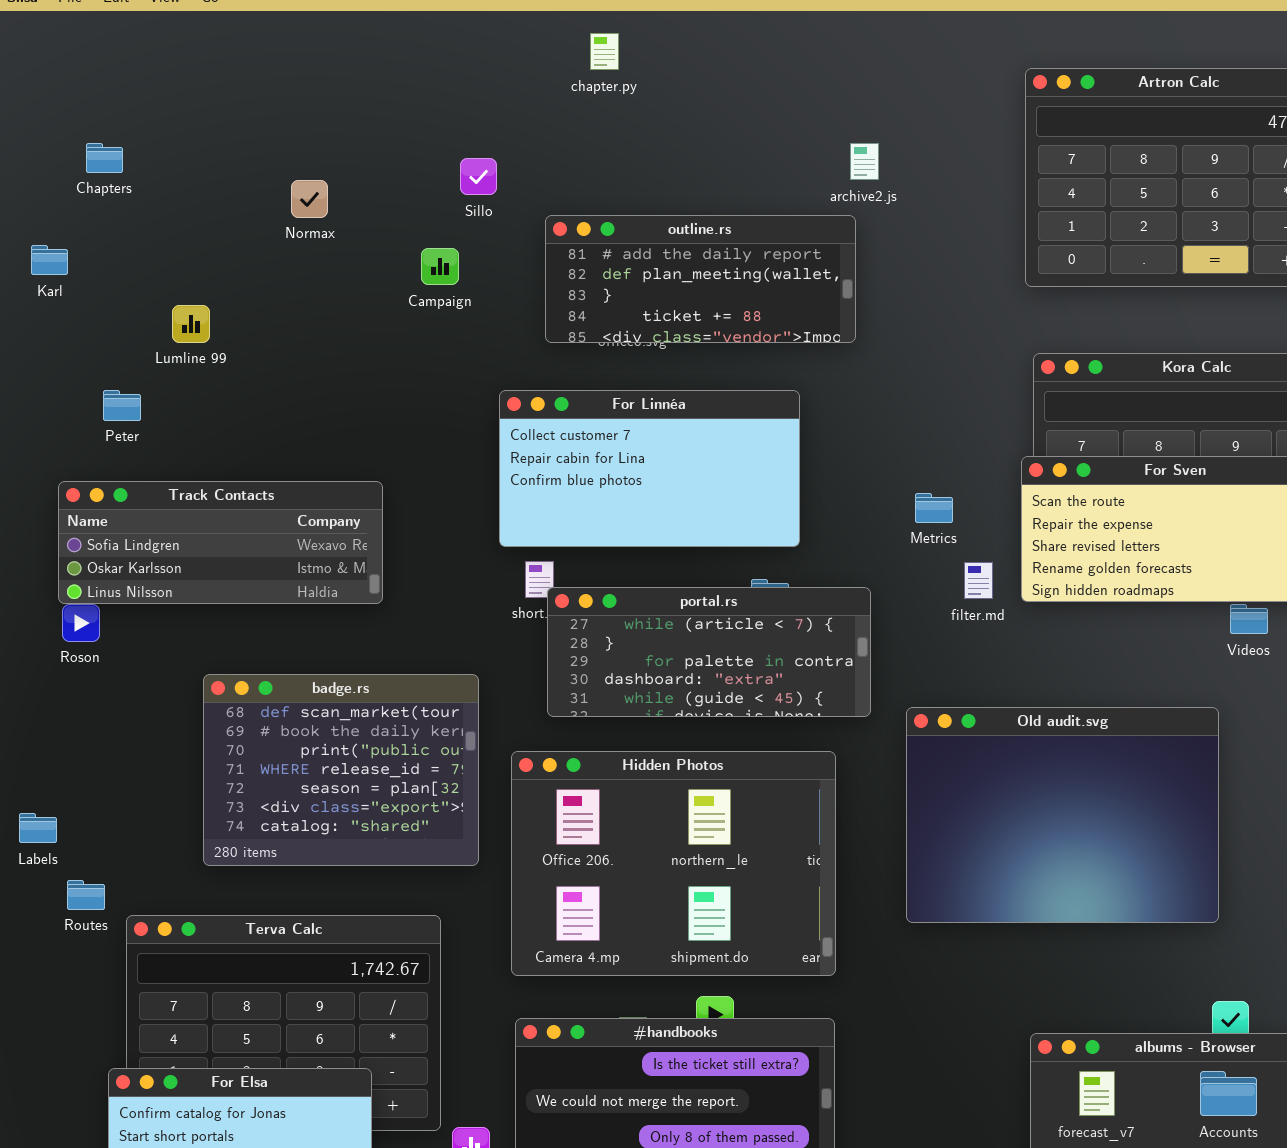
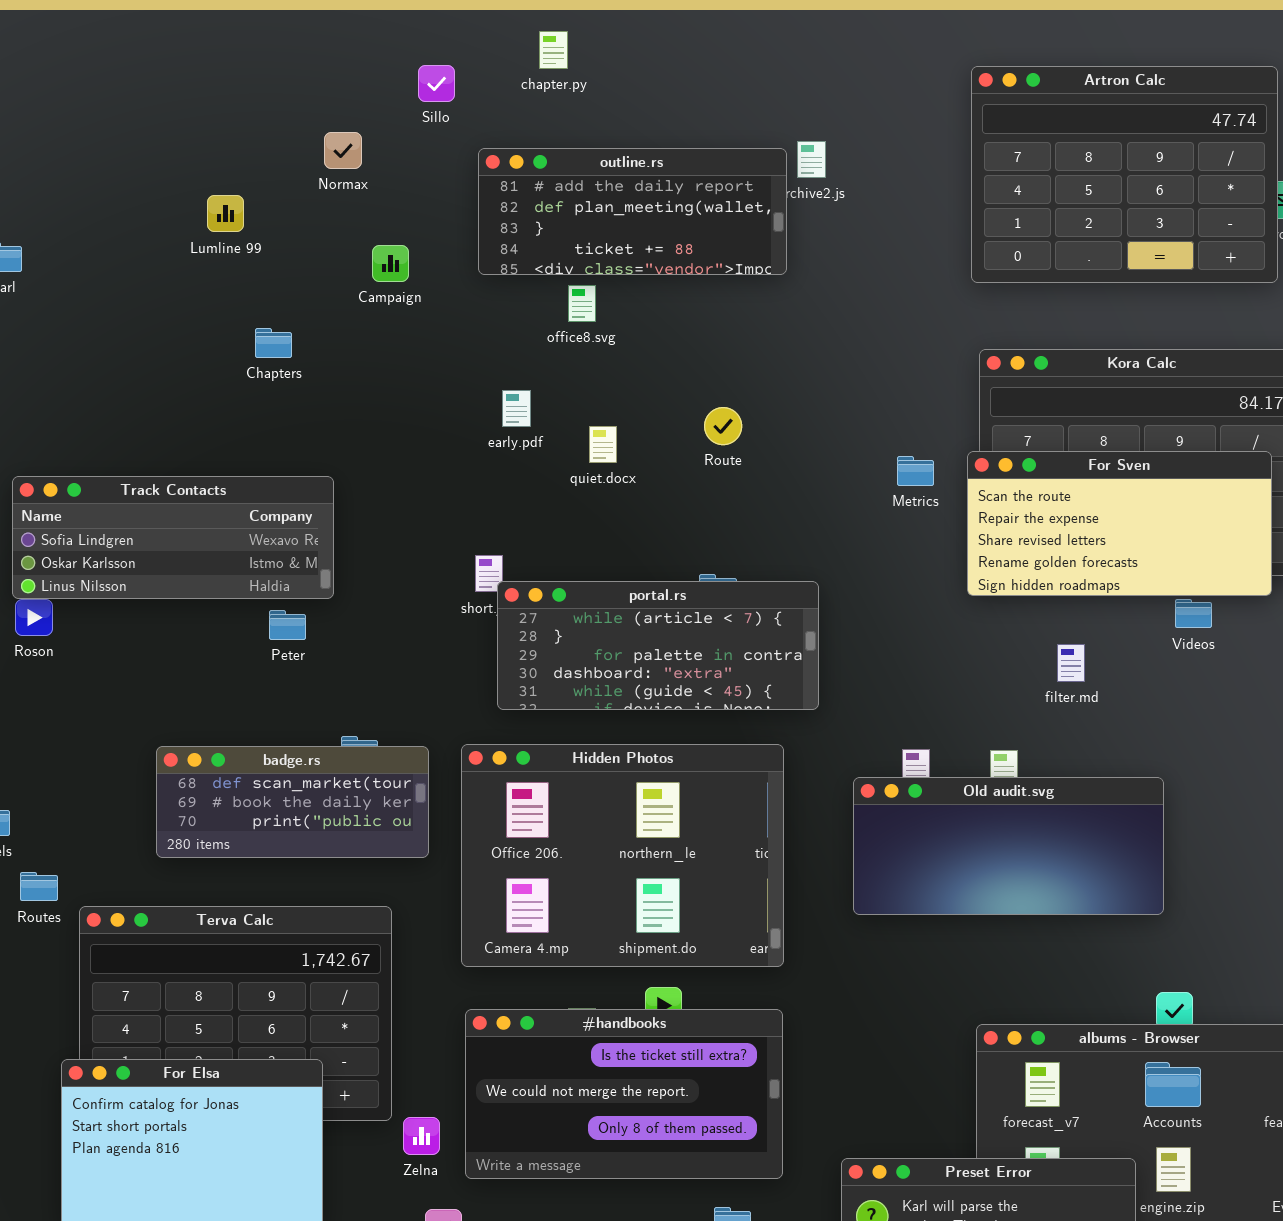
Chapters: [86,143,123,173] -> [255,328,292,358], moved
Sillo: [460,158,497,195] -> [418,65,455,102], moved
Normax: [291,180,328,218] -> [324,132,362,169], moved
outline.rs: [545,215,856,343] -> [478,148,787,275], moved
Lumline 99: [172,305,210,343] -> [207,195,244,232], moved
Peter: [103,390,141,421] -> [269,610,306,640], moved
For Linnéa: [499,390,800,547] -> none, closed
Metrics: [915,493,953,523] -> [897,456,934,486], moved
filter.md: [964,562,993,599] -> [1057,644,1085,682], moved
badge.rs: [203,674,479,866] -> [156,746,429,858], resized
Old audit.svg: [906,707,1219,923] -> [853,777,1164,915], resized

